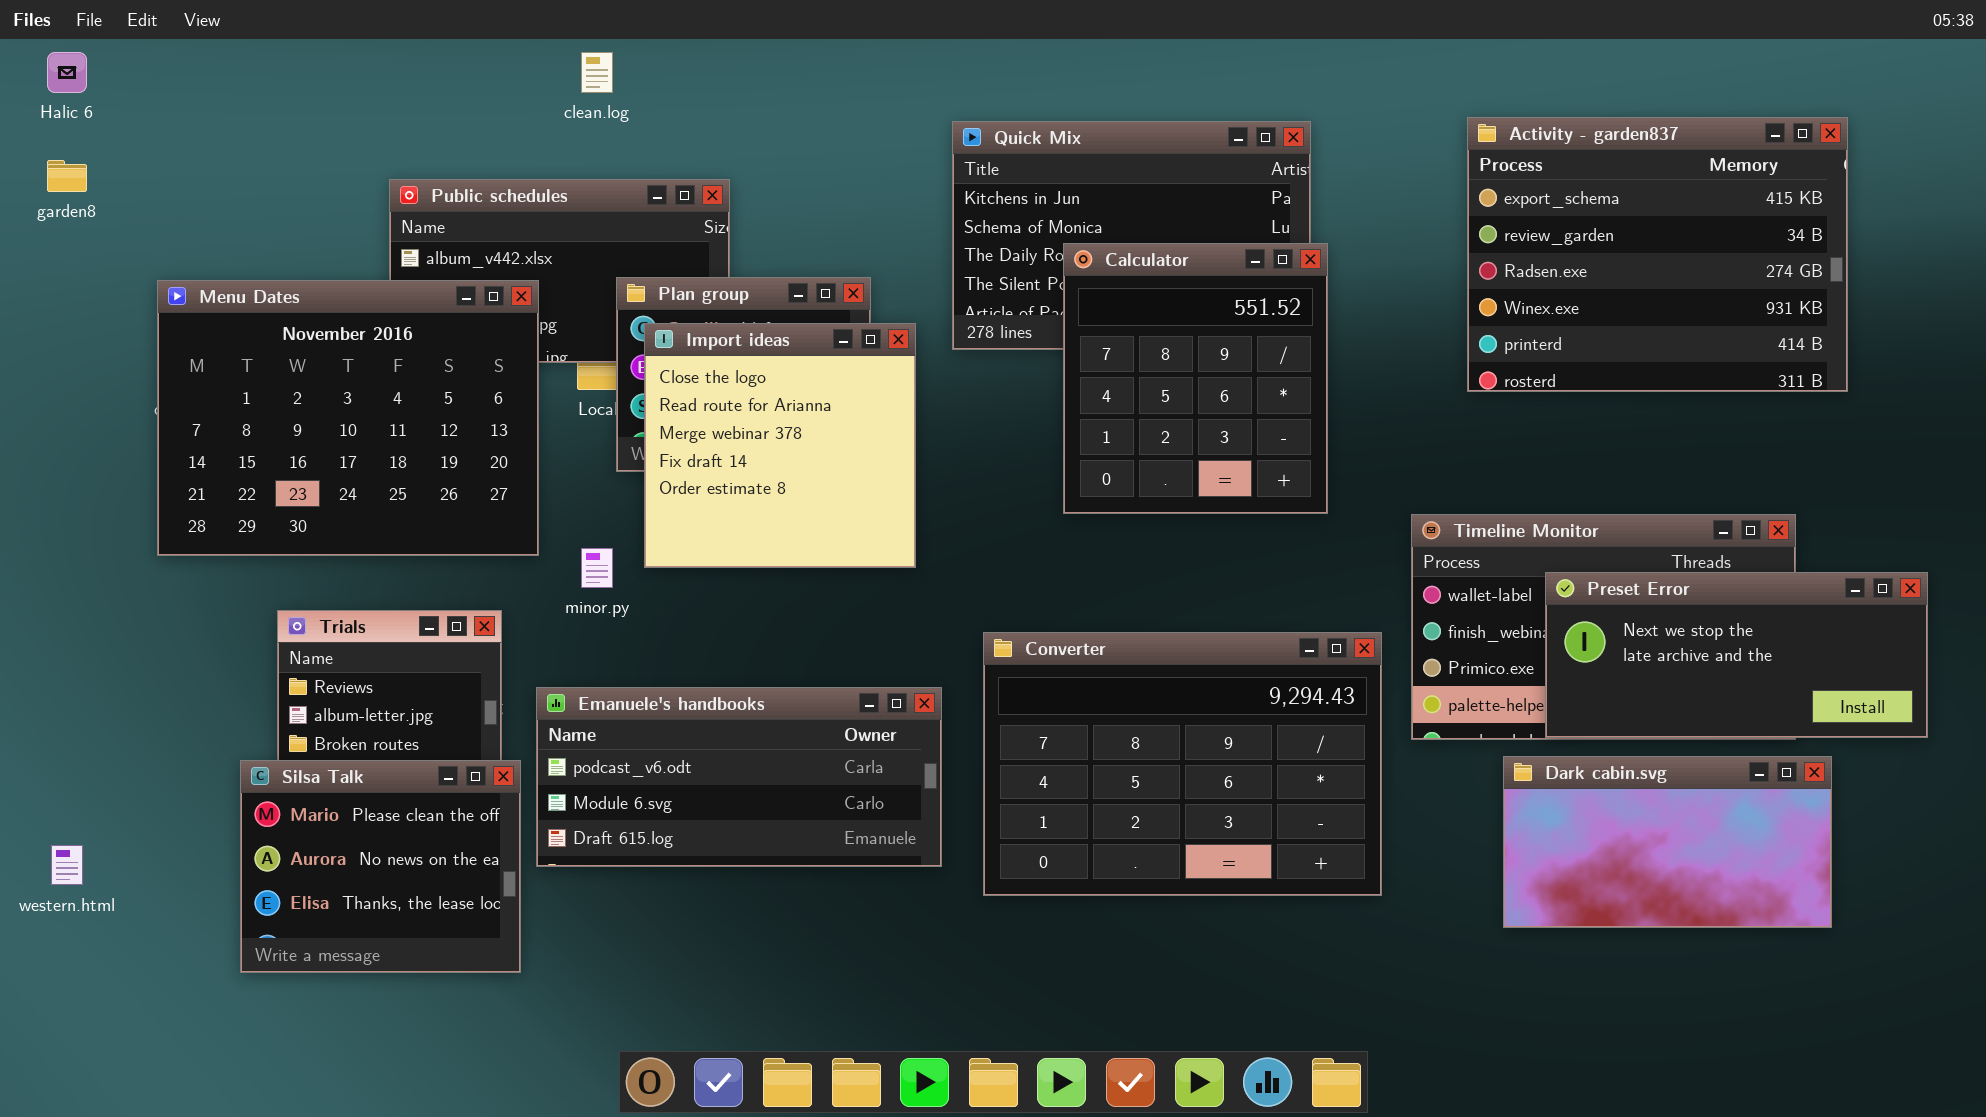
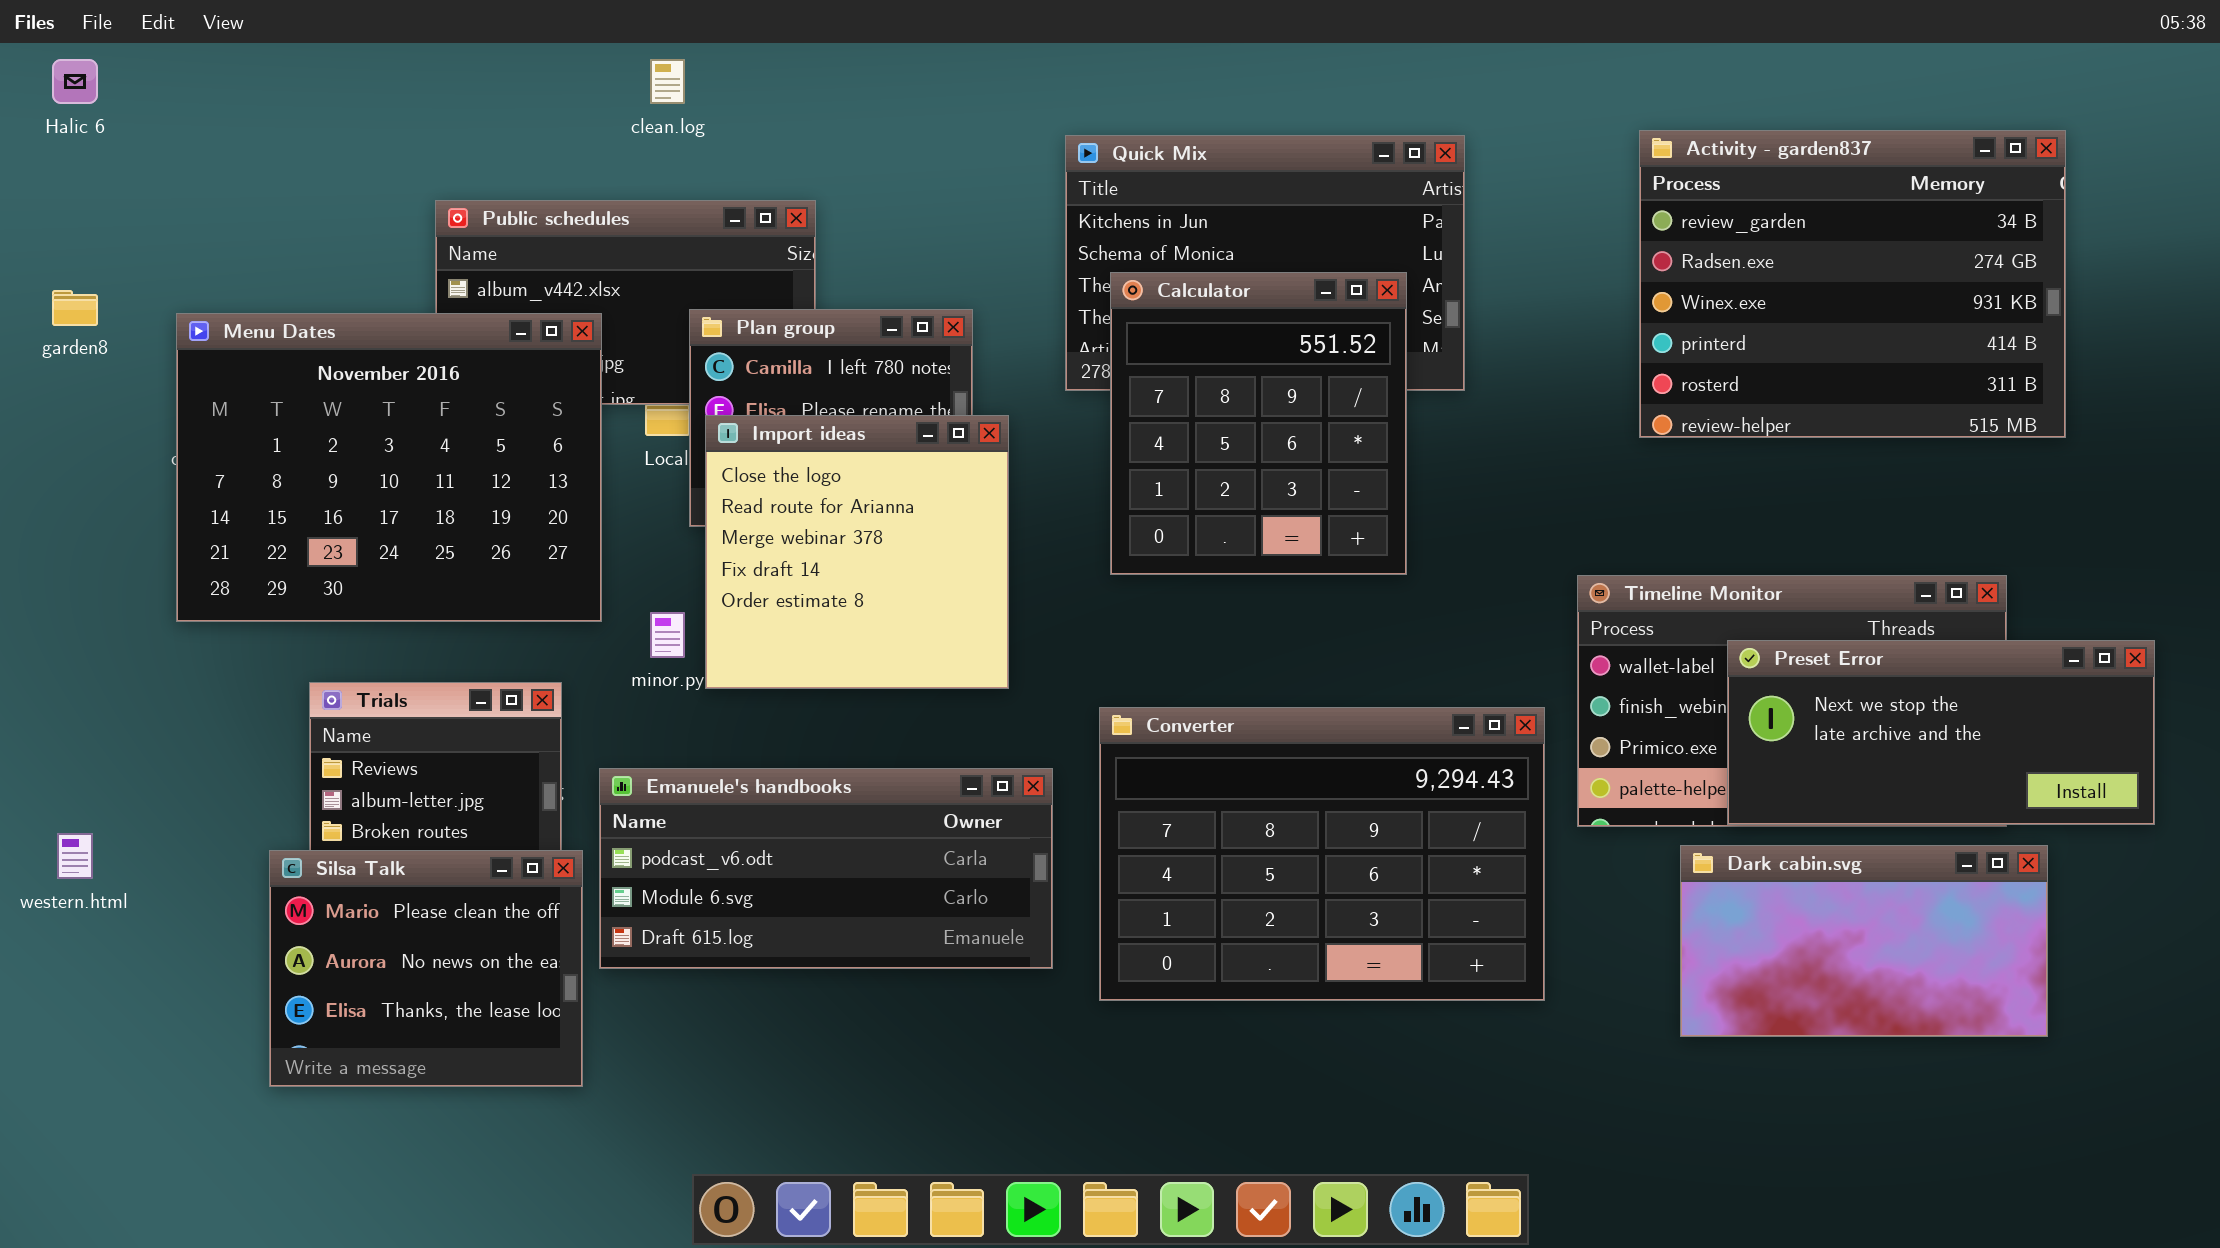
Activity - garden837: [1467,117,1848,392] -> [1639,130,2066,438], scrolled down 1 row
garden8: [47,160,87,192] -> [52,290,98,326], moved
Calculator: [1063,243,1328,514] -> [1110,272,1407,575], moved
Import ideas: [644,323,916,568] -> [705,415,1009,689], moved
western.html: [51,845,83,885] -> [57,833,93,879], moved

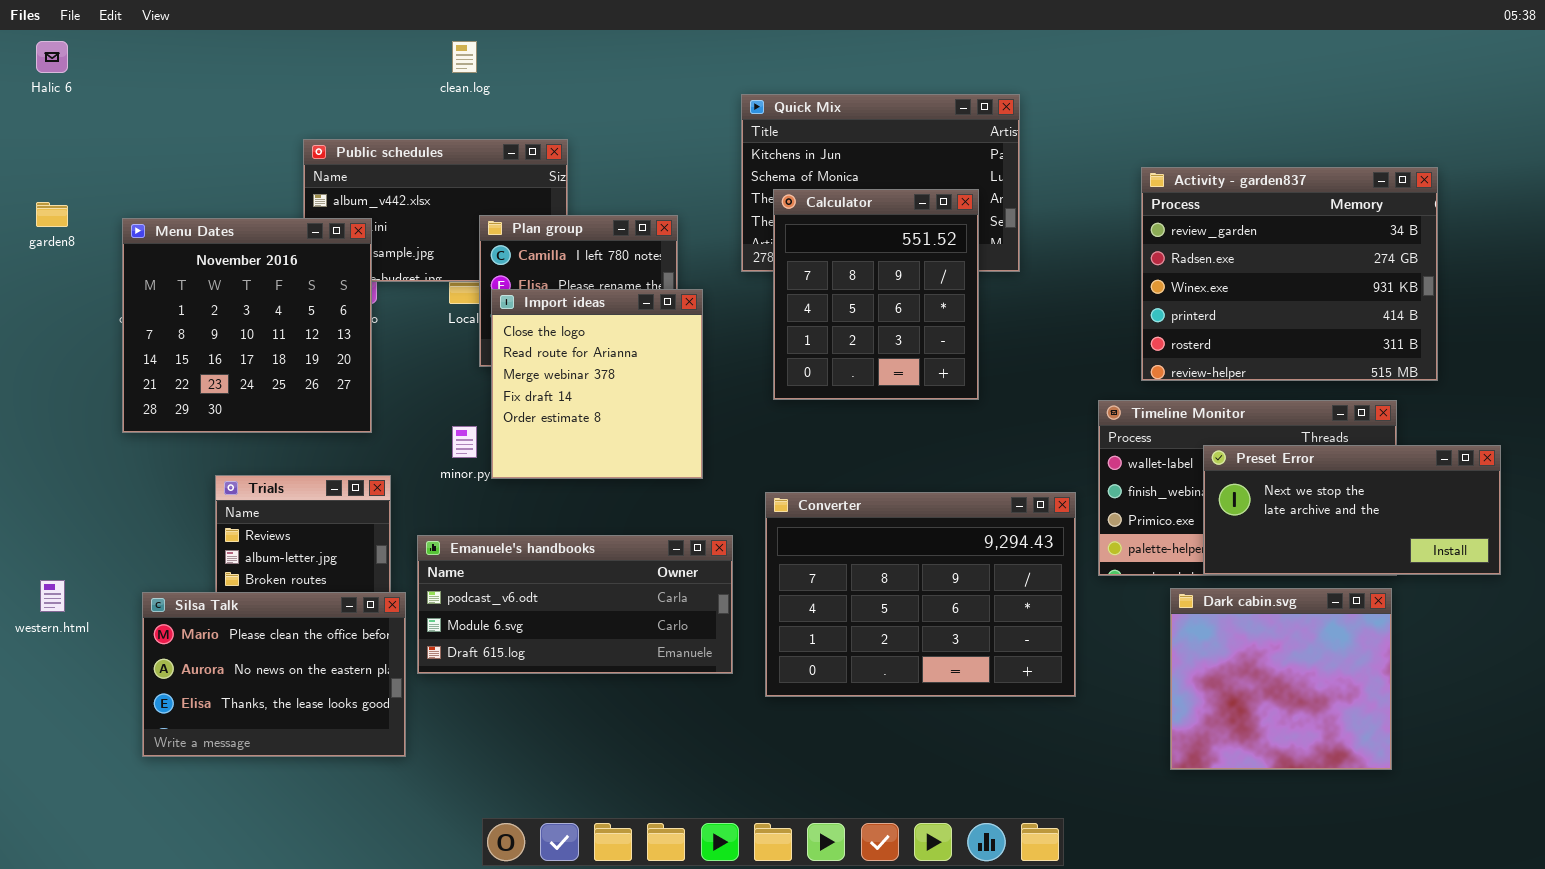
Activity - garden837: [1639,130,2066,438] -> [1141,167,1438,381], moved
Menu Dates: [176,313,602,622] -> [122,218,372,433], resized
Dark cabin.svg: [1680,845,2048,1037] -> [1170,588,1392,770], resized
Silsa Talk: [269,850,583,1087] -> [142,592,406,757], resized

